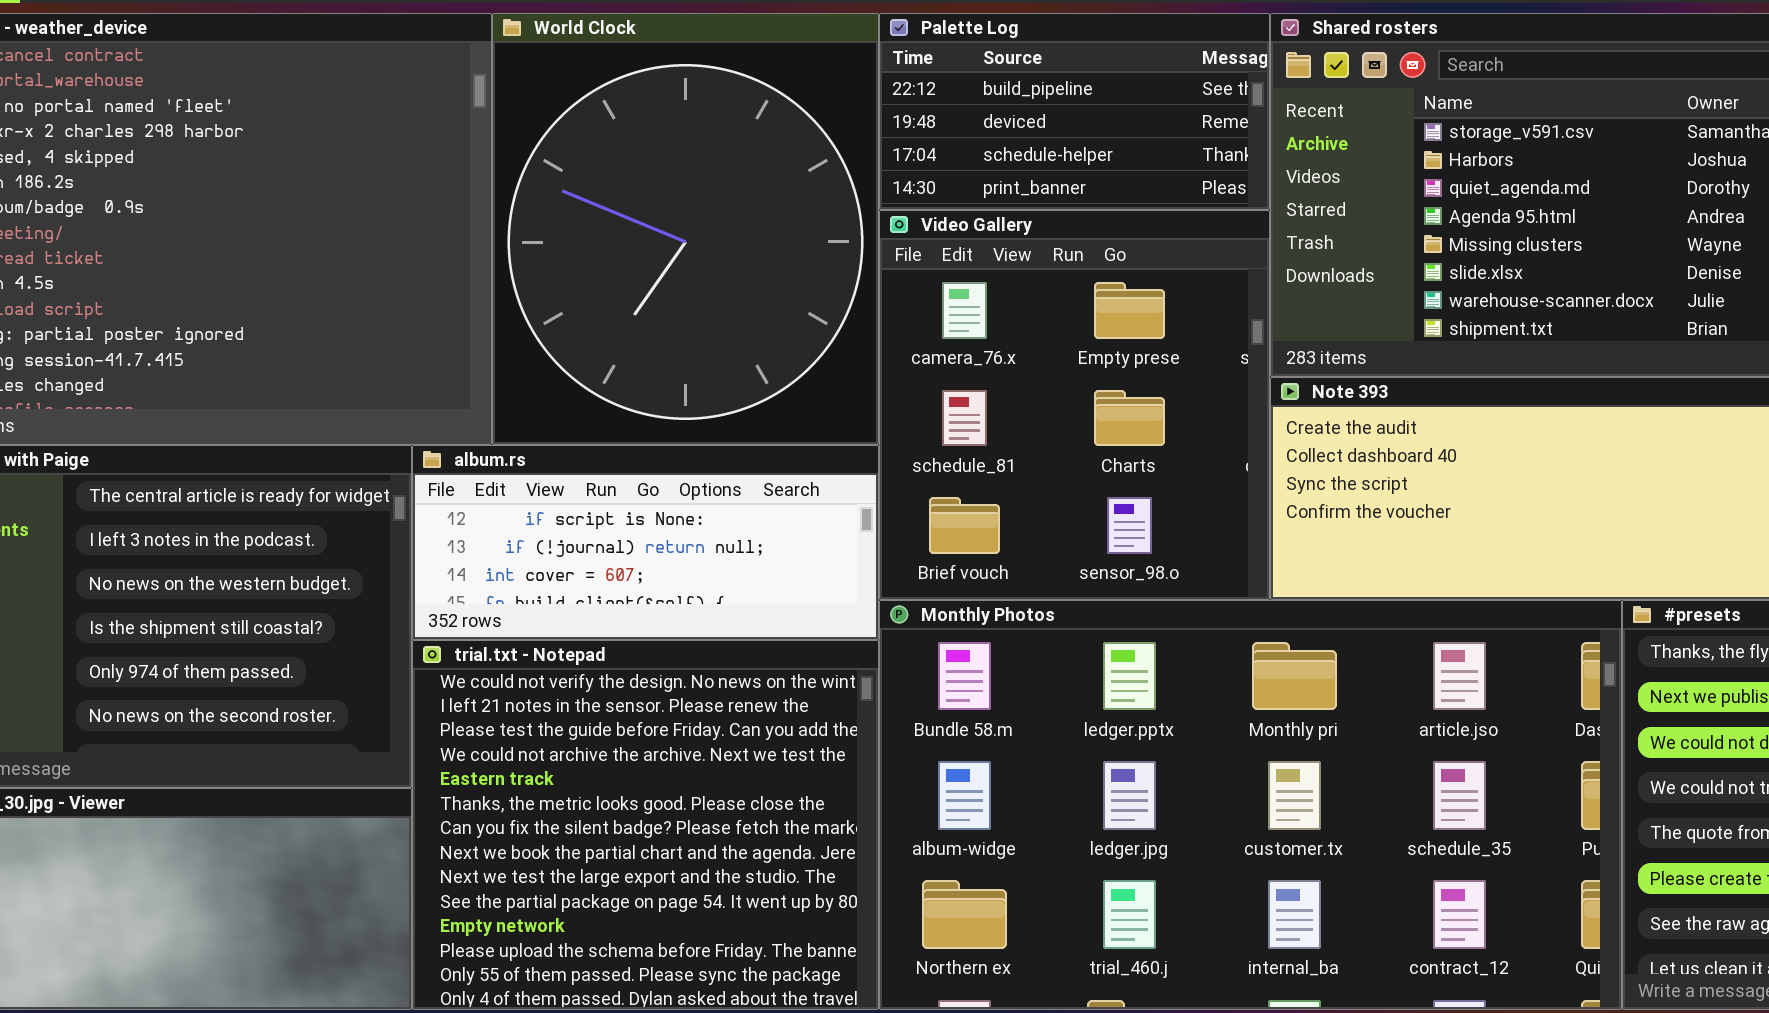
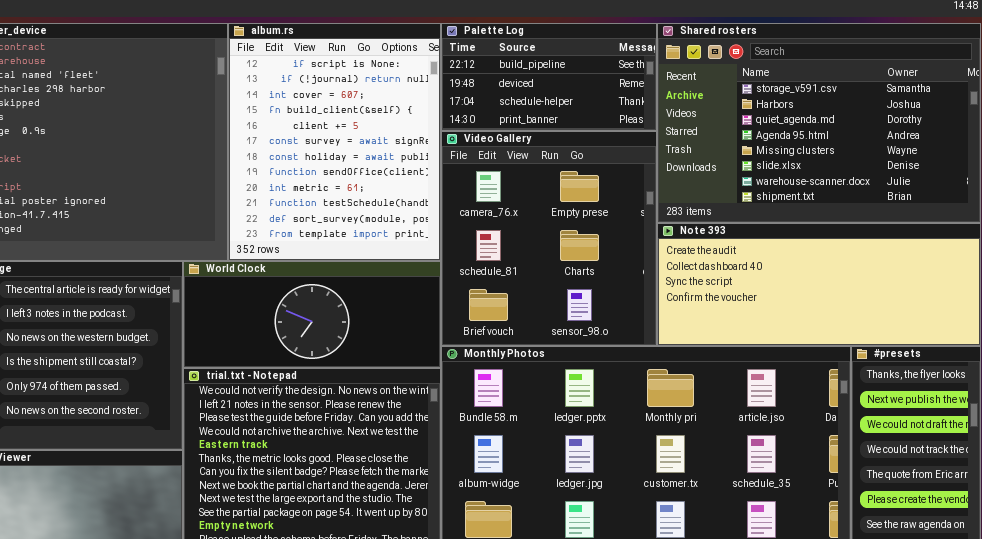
World Clock: [492,13,879,445] -> [183,261,441,368], moved, resized
album.rs: [412,445,879,640] -> [228,23,441,261], moved, resized

